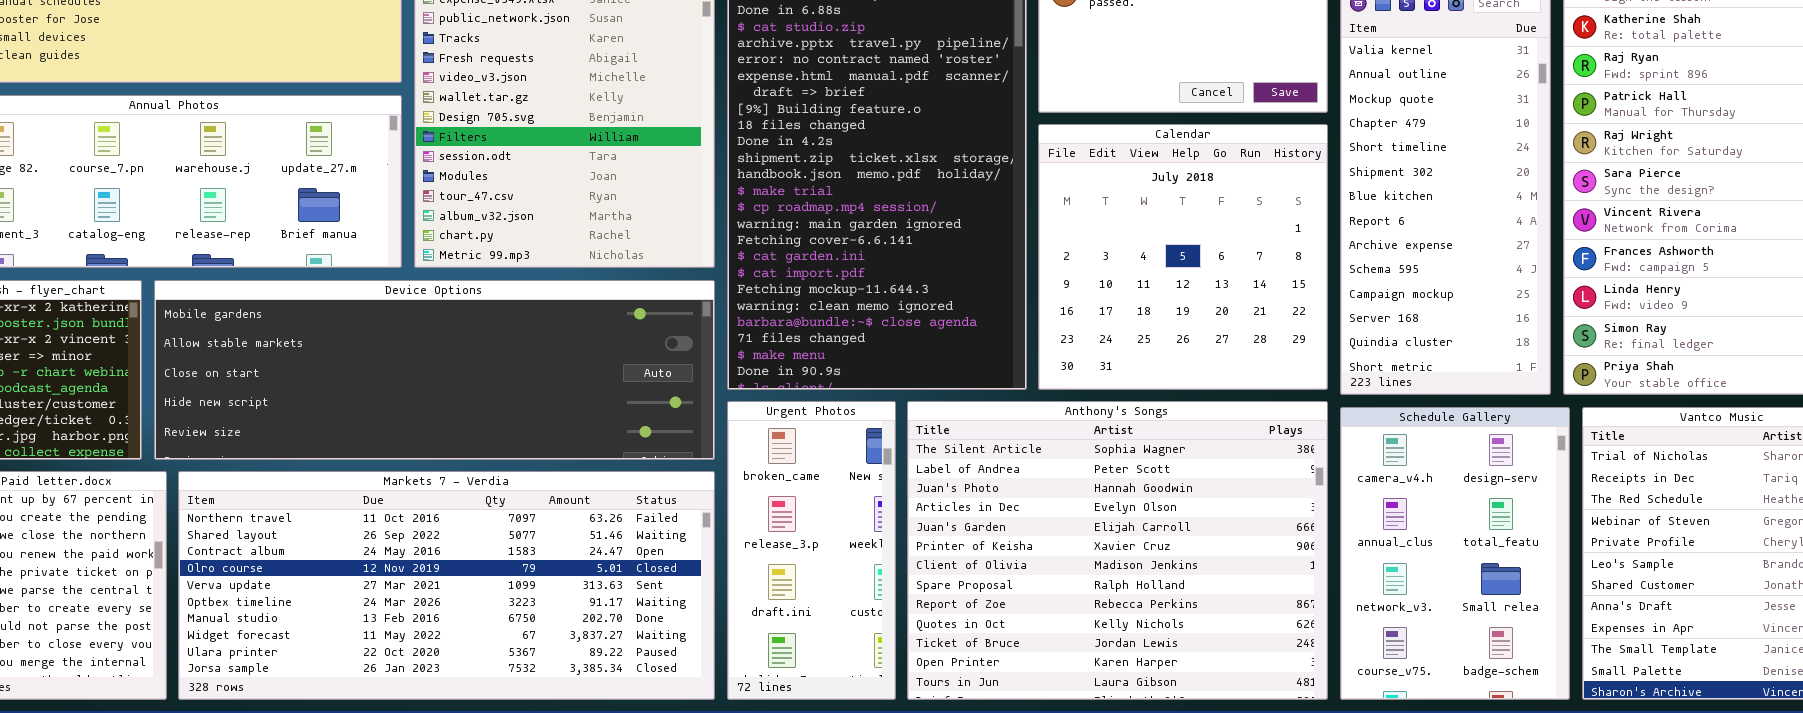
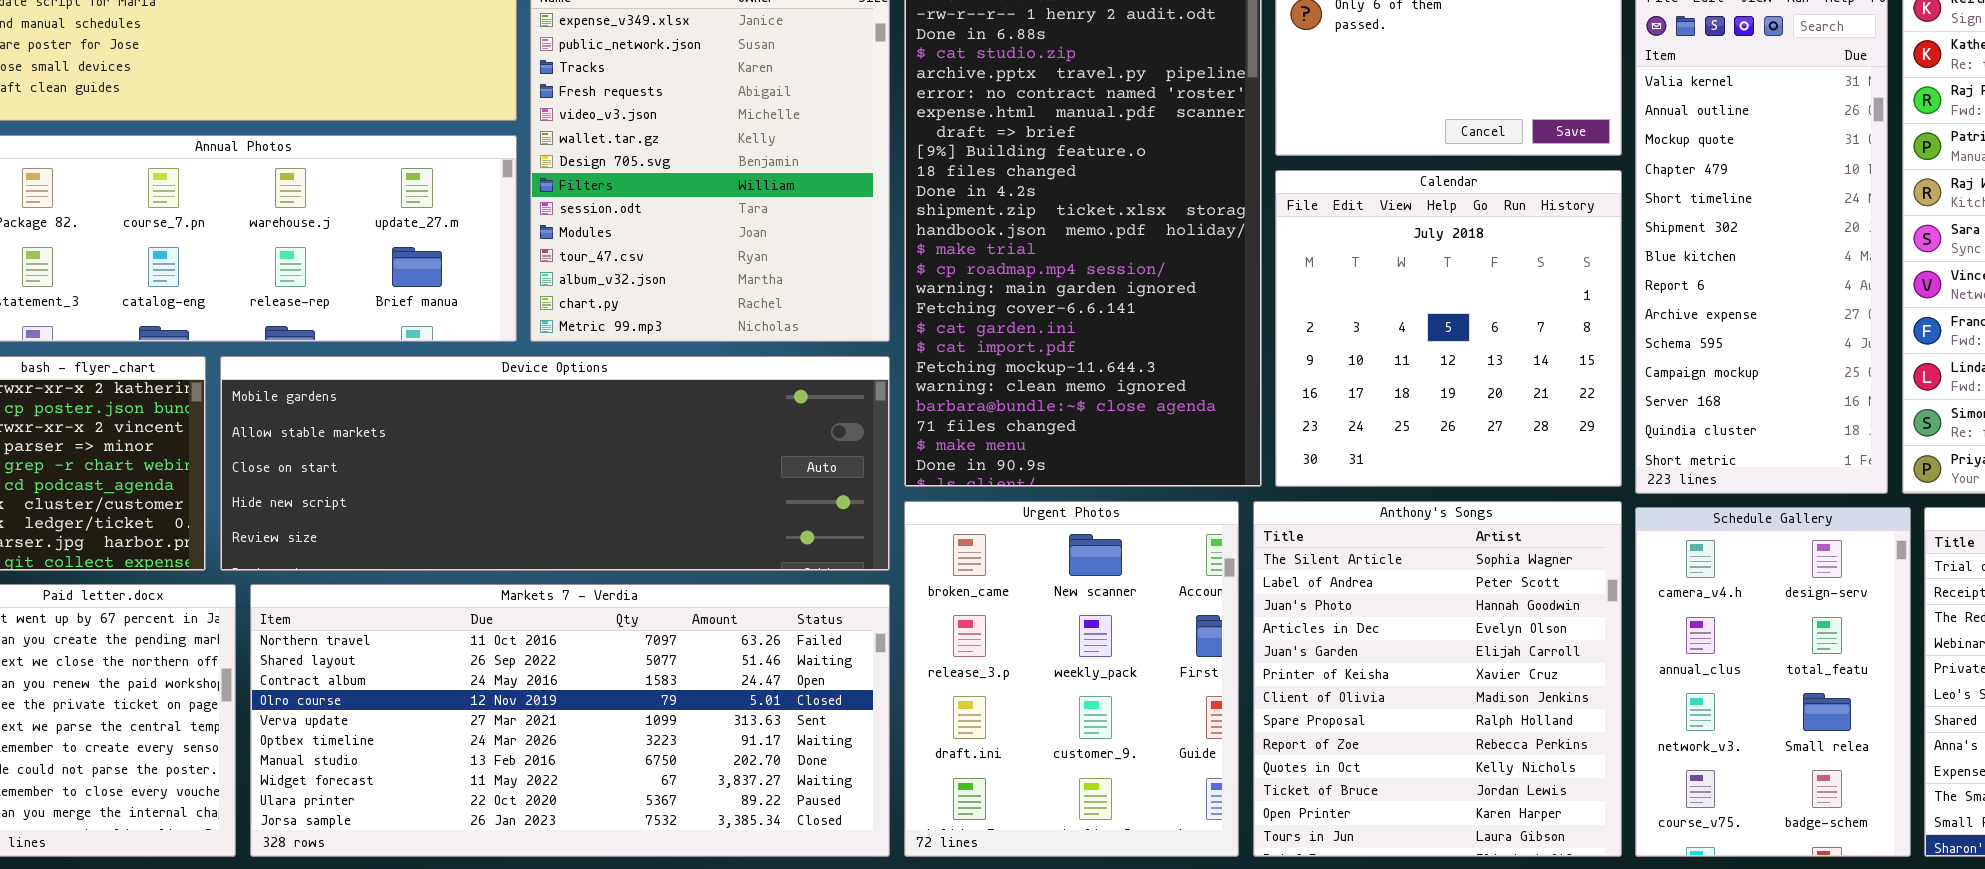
Urgent Photos: [727,401,896,700] -> [904,501,1239,857], resized
Anthony's Songs: [907,401,1328,700] -> [1253,501,1622,857], resized

